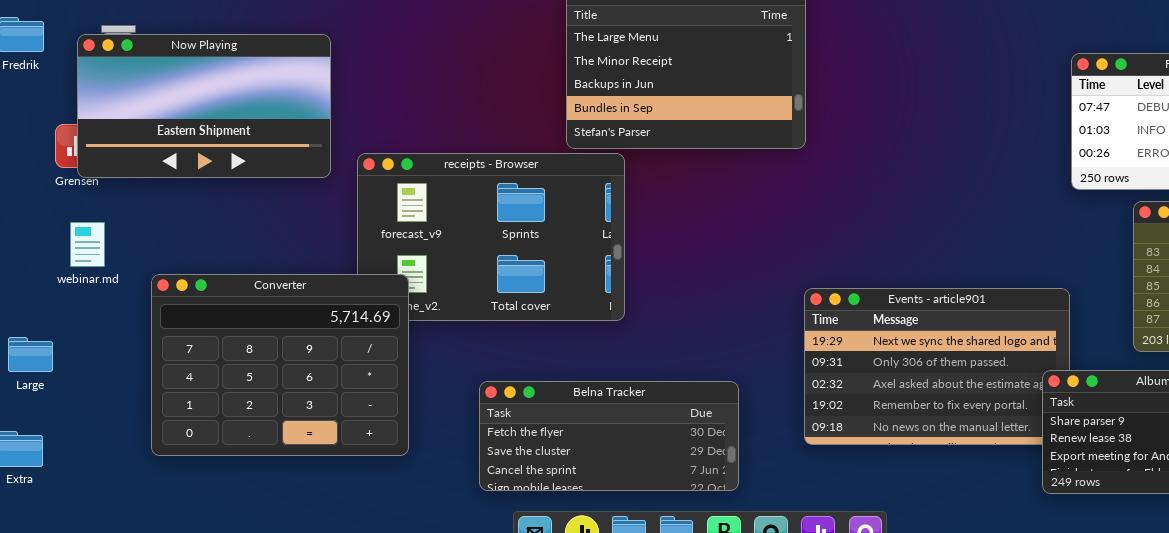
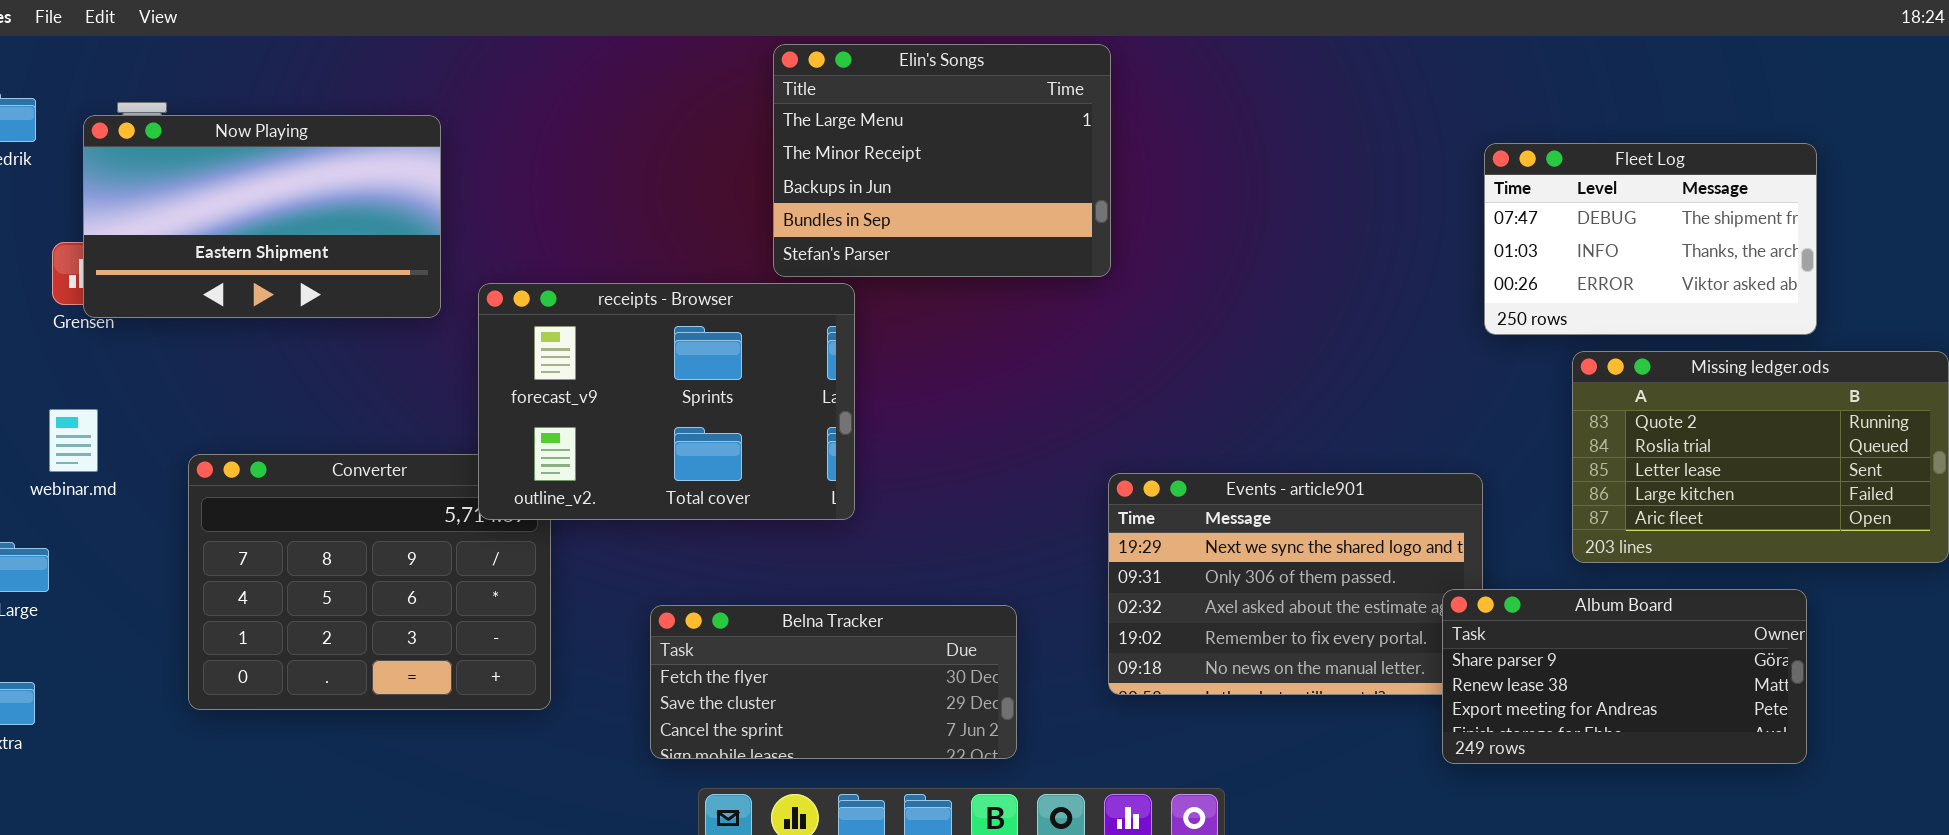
receipts - Browser: [357,153,625,321] -> [478,283,855,520], raised
webinar.md: [70,222,105,267] -> [49,409,98,472], moved

